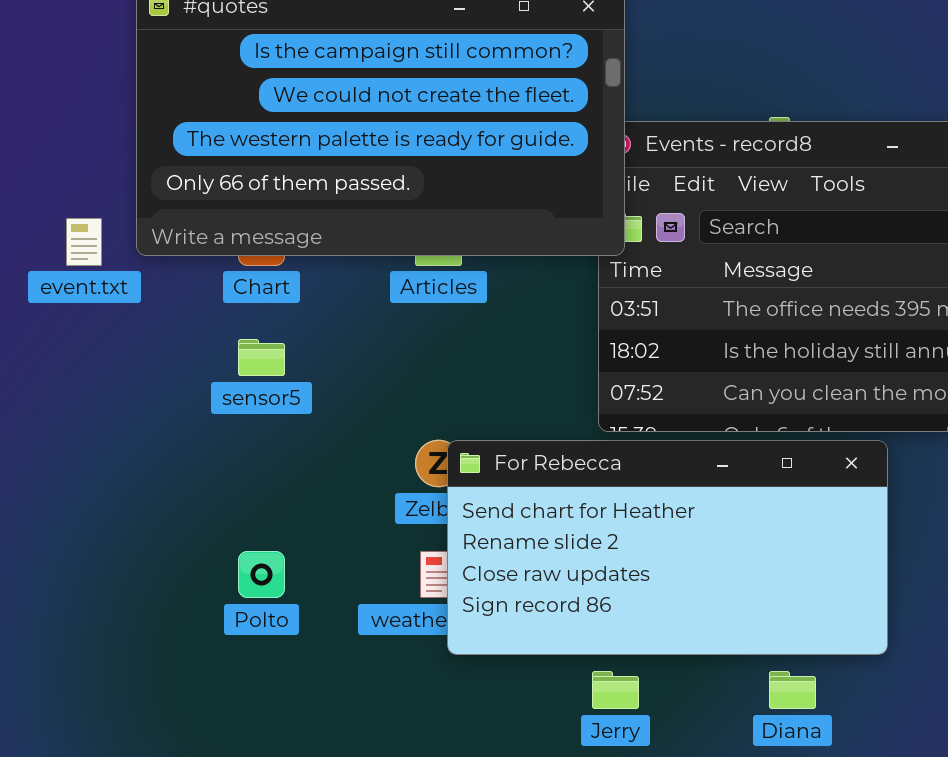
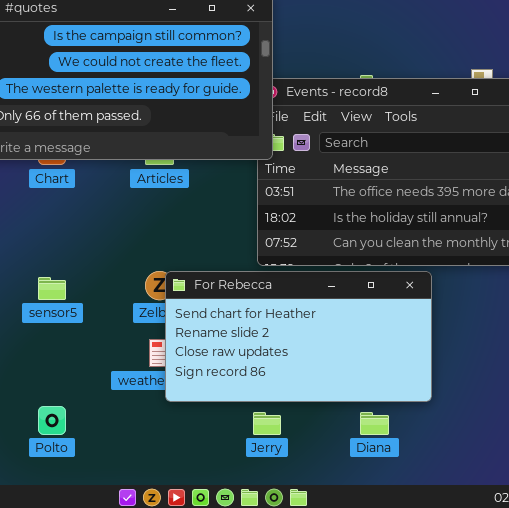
sensor5: [238,339,285,376] -> [38,277,66,300], moved
Polto: [238,551,285,598] -> [38,406,66,435], moved

